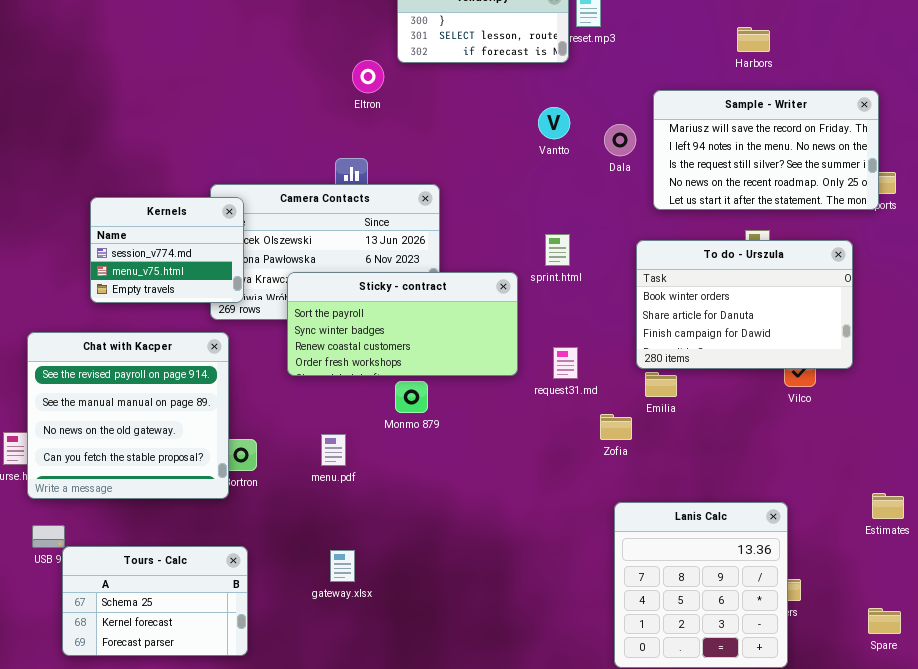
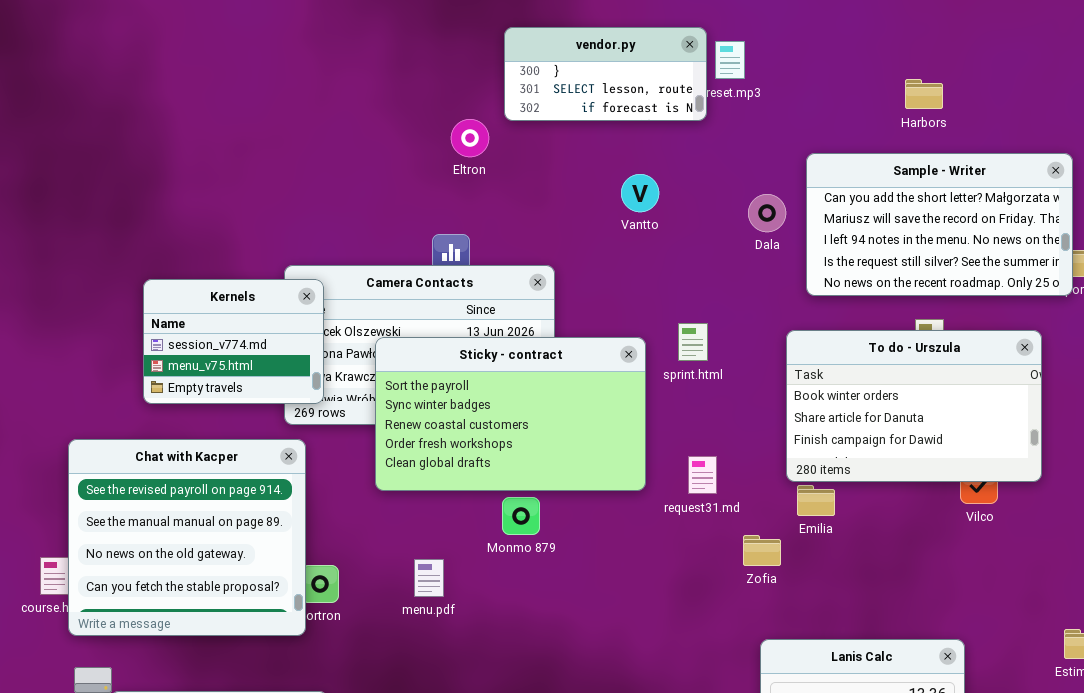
Sample - Writer: [653,90,879,210] -> [806,153,1073,296], scrolled up 1 row
Vantto: [538,107,570,139] -> [621,174,659,212], moved
Sticky - contract: [287,272,518,376] -> [375,337,646,491], resized

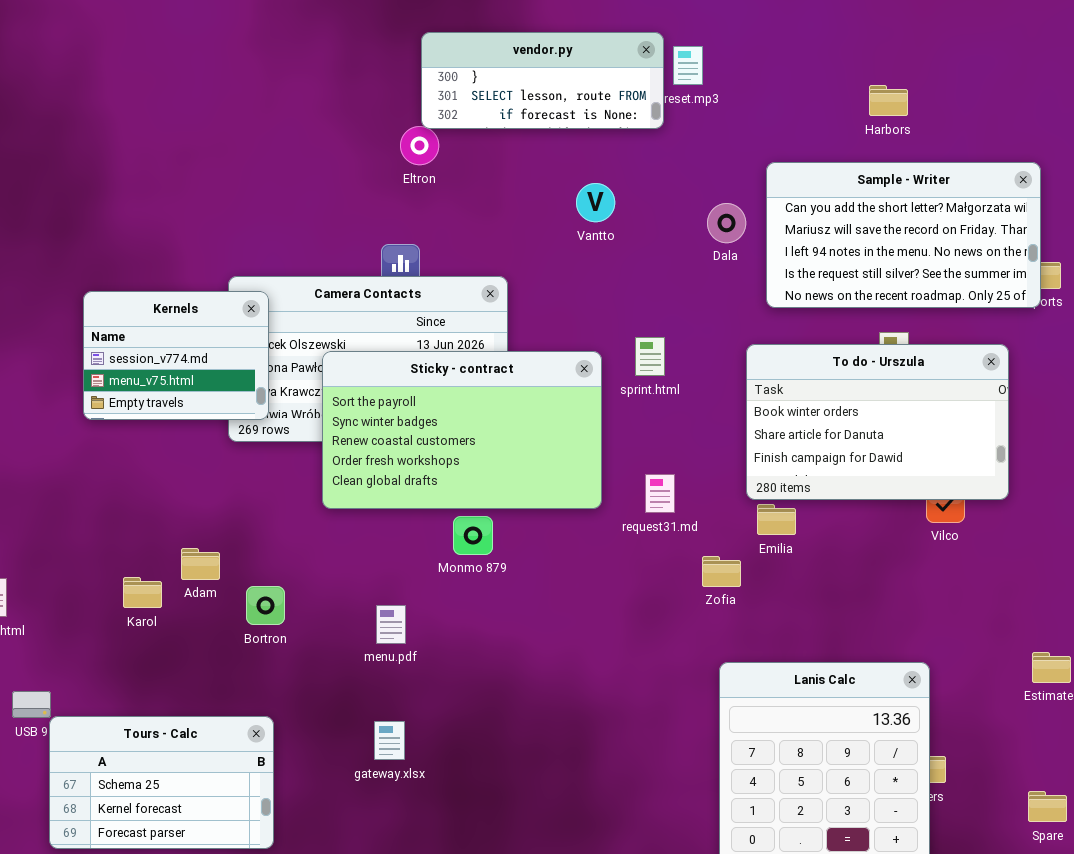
vendor.py: [504,27,707,121] -> [421,32,664,129], resized
Chat with Kacper: [68,439,306,636] -> none, closed
menu.pdf: [414,559,444,597] -> [376,605,406,644], moved

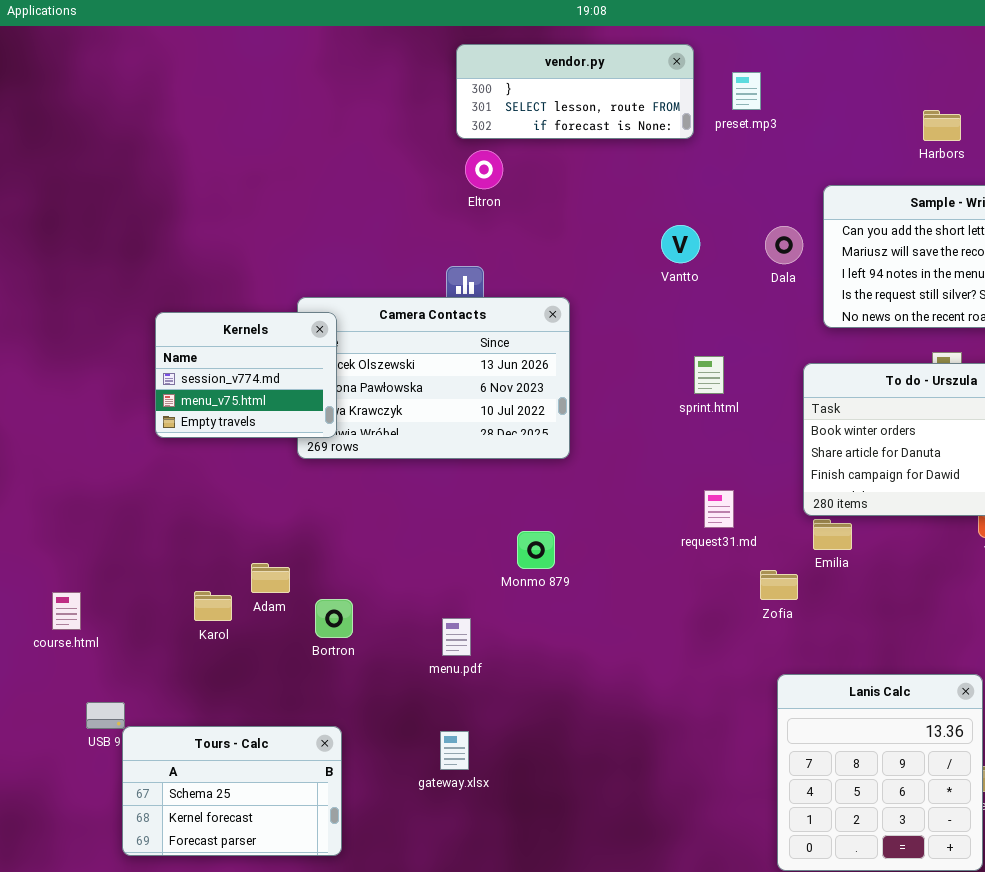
vendor.py: [421,32,664,129] -> [456,44,694,139], moved
Vantto: [576,183,615,222] -> [661,225,700,263], moved
Sticky - contract: [322,351,602,509] -> none, closed

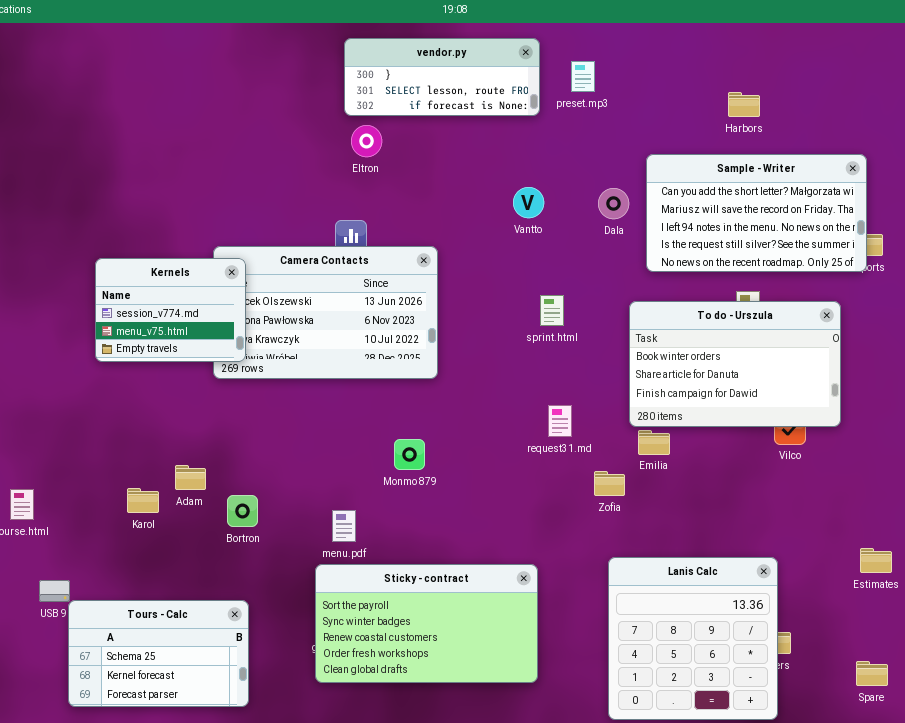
Sticky - contract: none -> [315,564,538,683], opened

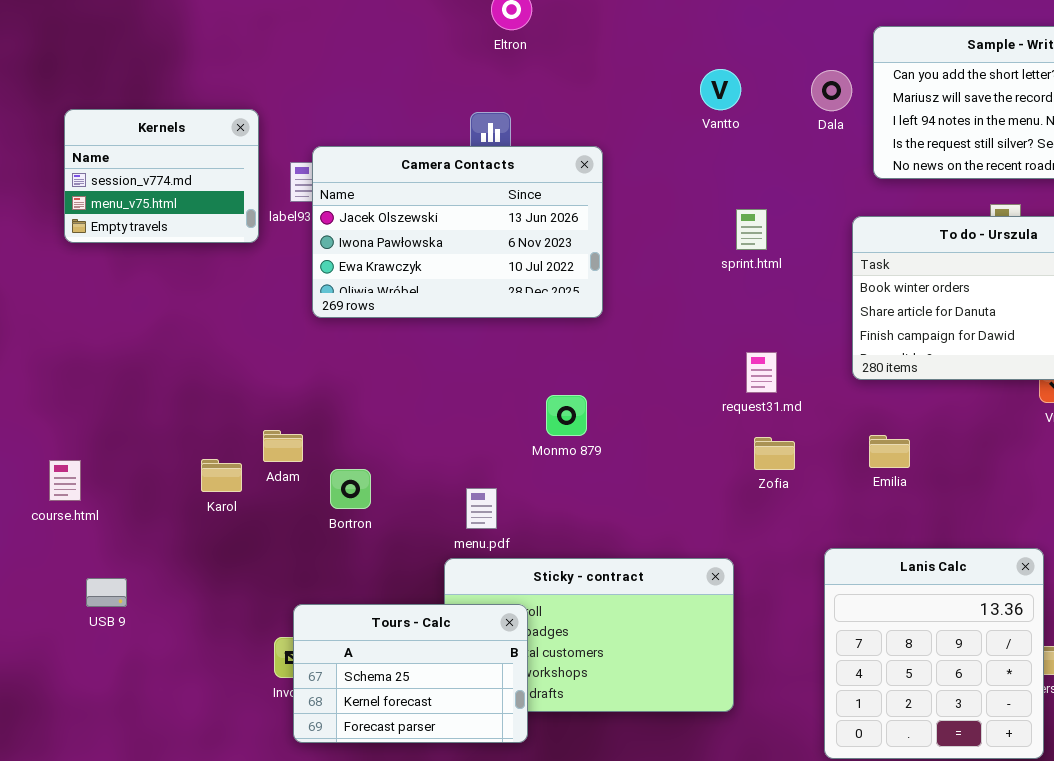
Kernels: [95,258,246,362] -> [64,109,259,243], moved
Emilia: [638,430,670,455] -> [869,435,910,468], moved
Zofia: [594,471,625,496] -> [754,437,795,470], moved
Tours - Calc: [68,600,249,707] -> [293,604,528,743], moved

